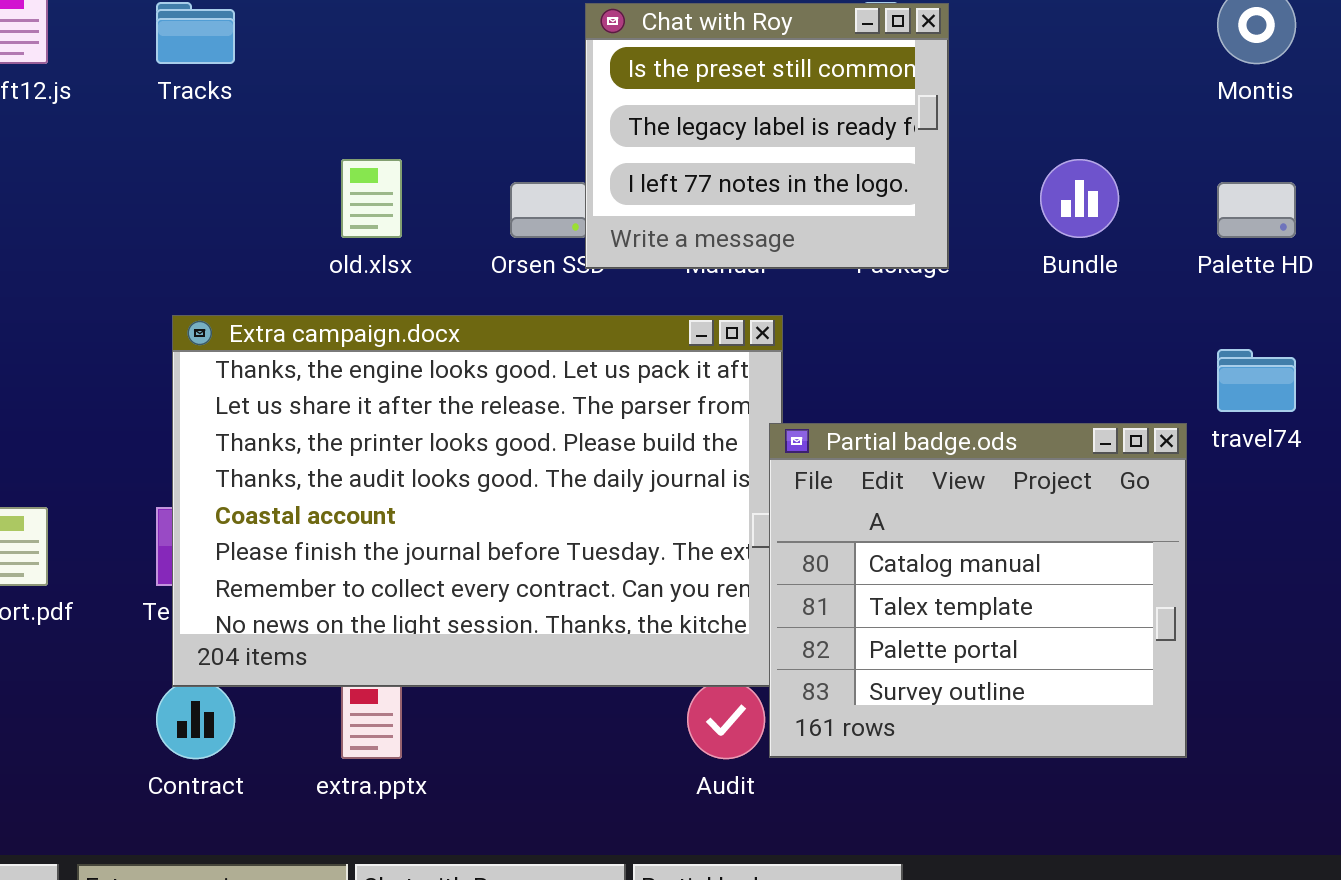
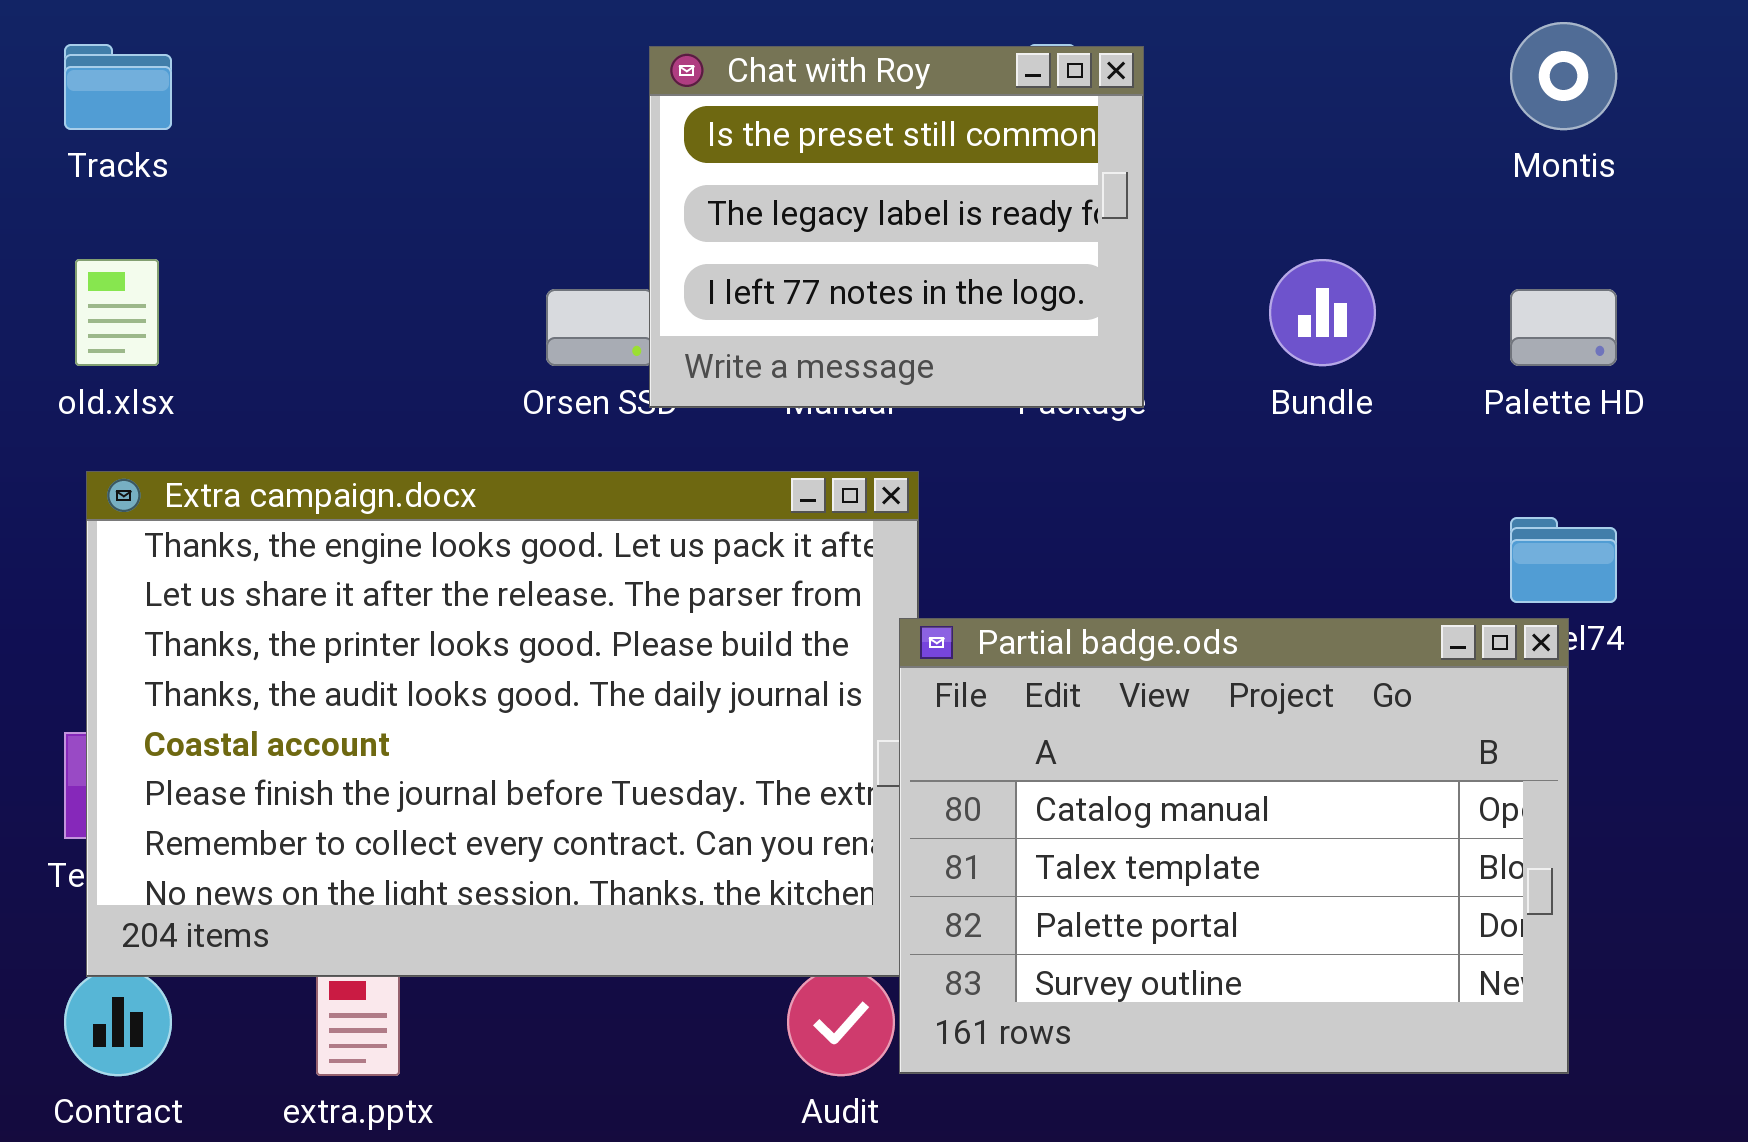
old.xlsx: [341,159,402,238] -> [75,259,159,366], moved
Partial badge.ods: [769,423,1187,758] -> [899,618,1569,1074], resized

